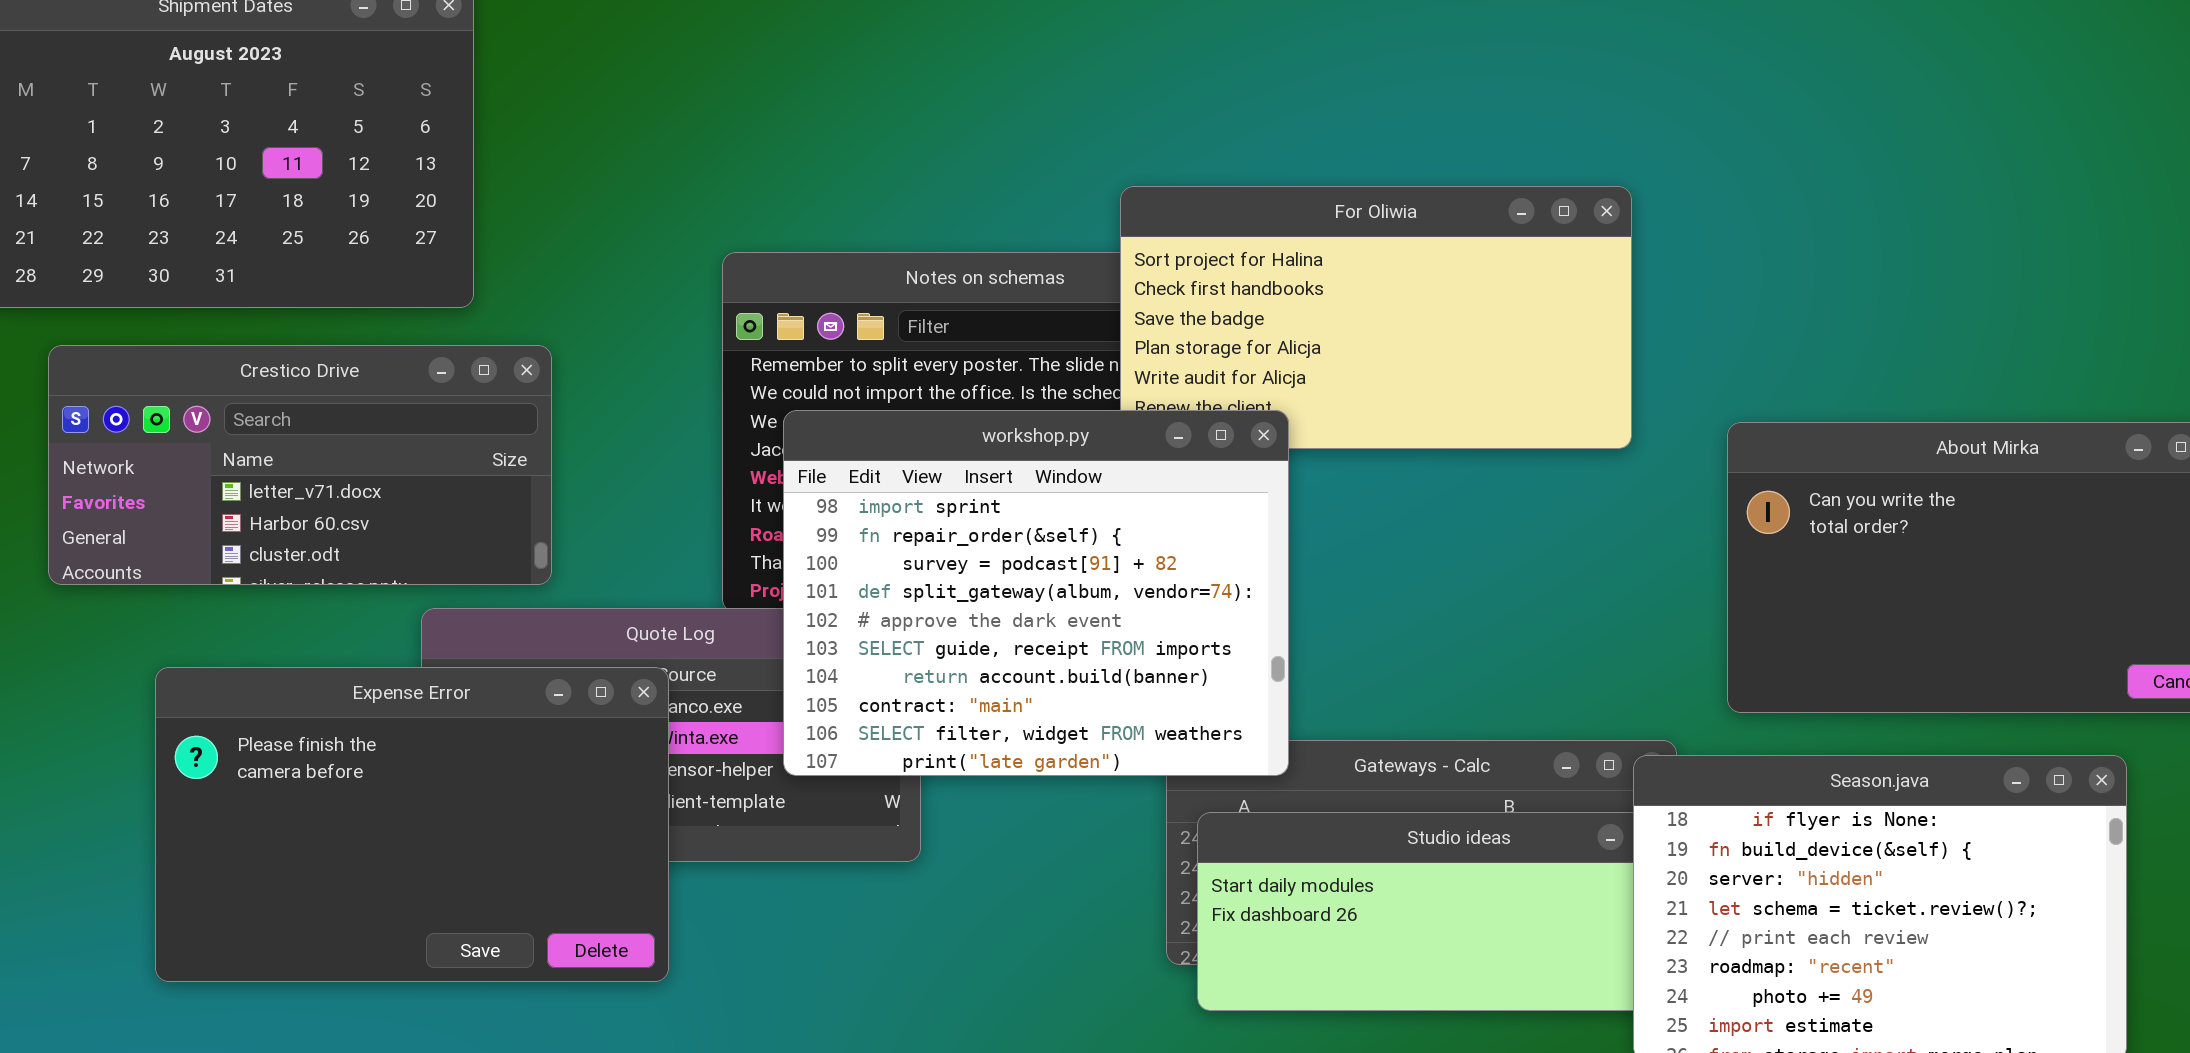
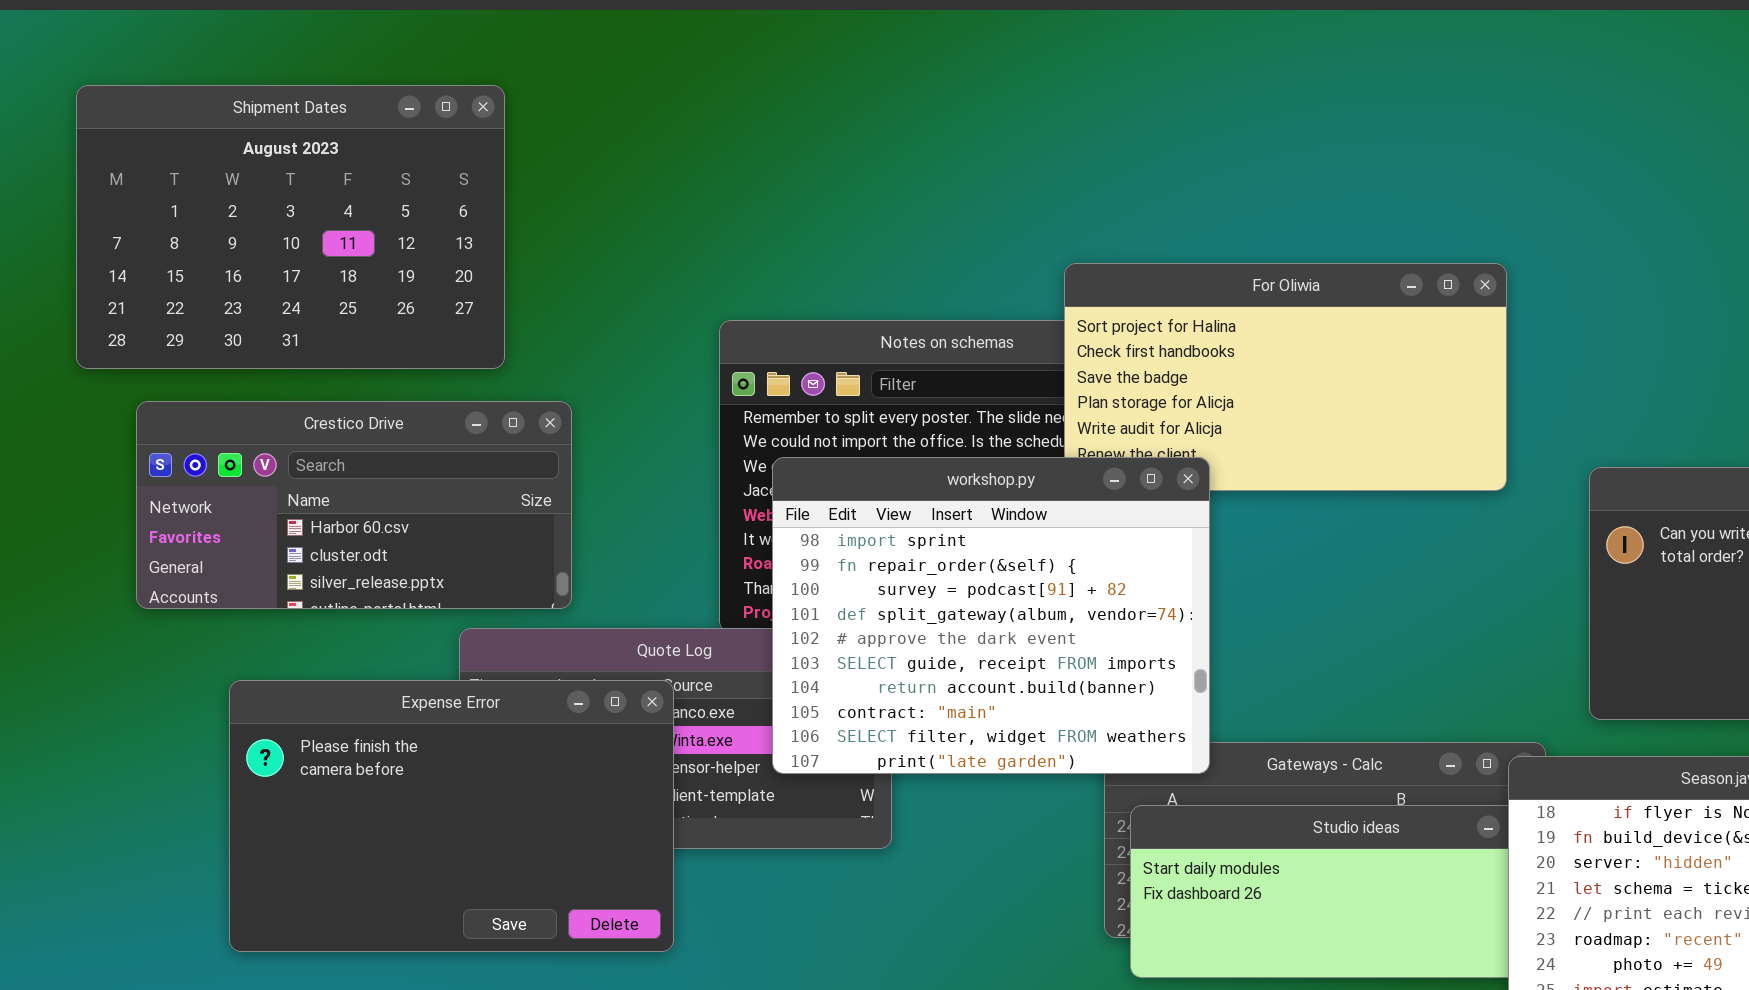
Crestico Drive: [48,345,552,585] -> [136,401,572,609], scrolled down 1 row

